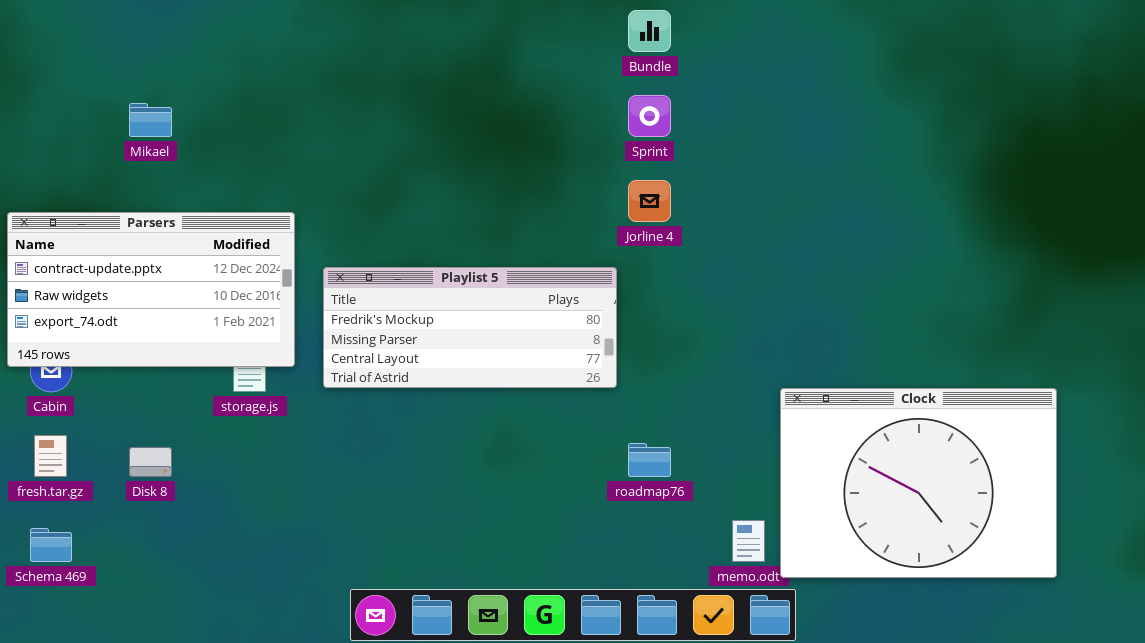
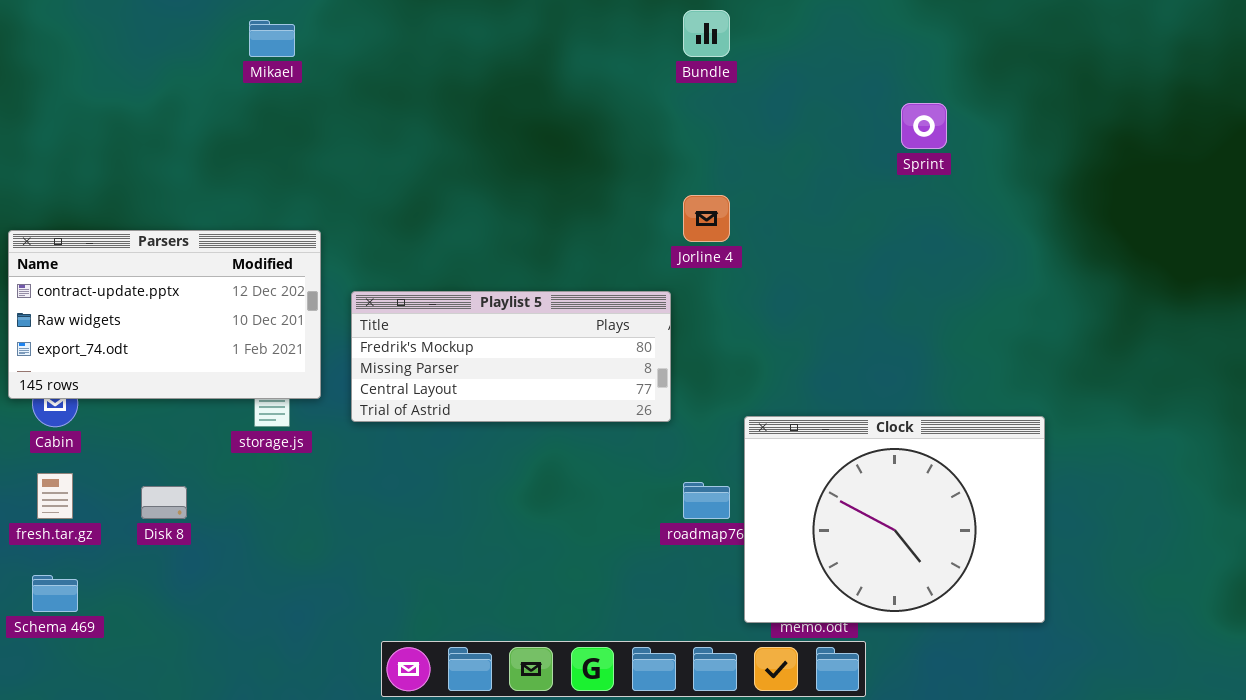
Sprint: [628,95,671,137] -> [901,103,947,149], moved
Mikael: [129,103,172,137] -> [249,20,295,57], moved
Clock: [780,388,1057,578] -> [744,416,1045,623], moved

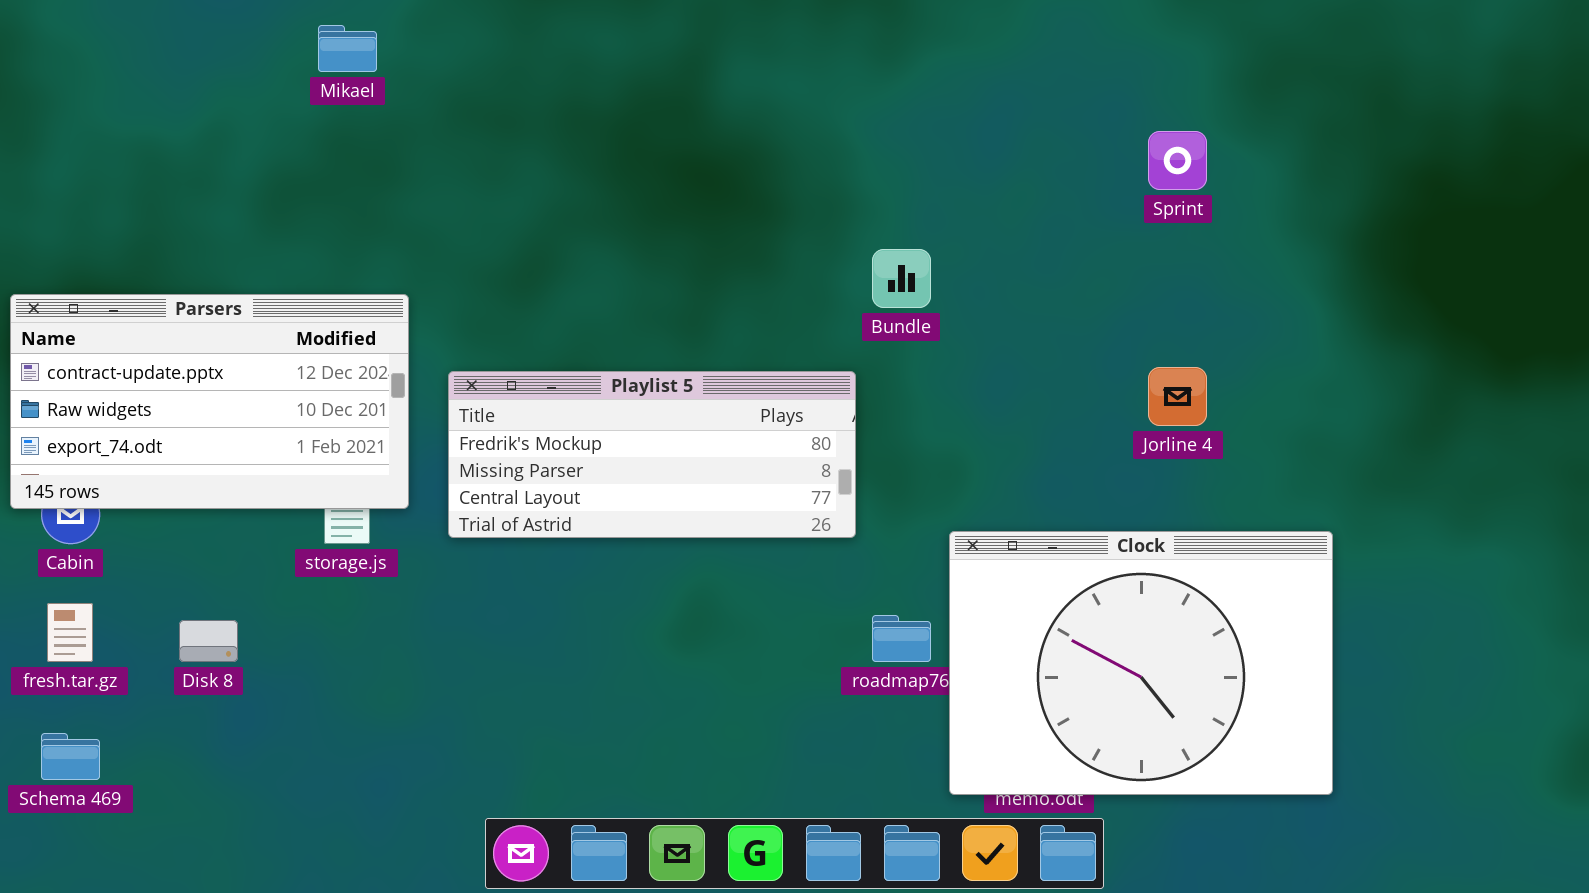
Bundle: [683,10,730,57] -> [872,249,931,308], moved
Jorline 4: [683,195,730,242] -> [1148,367,1207,426], moved

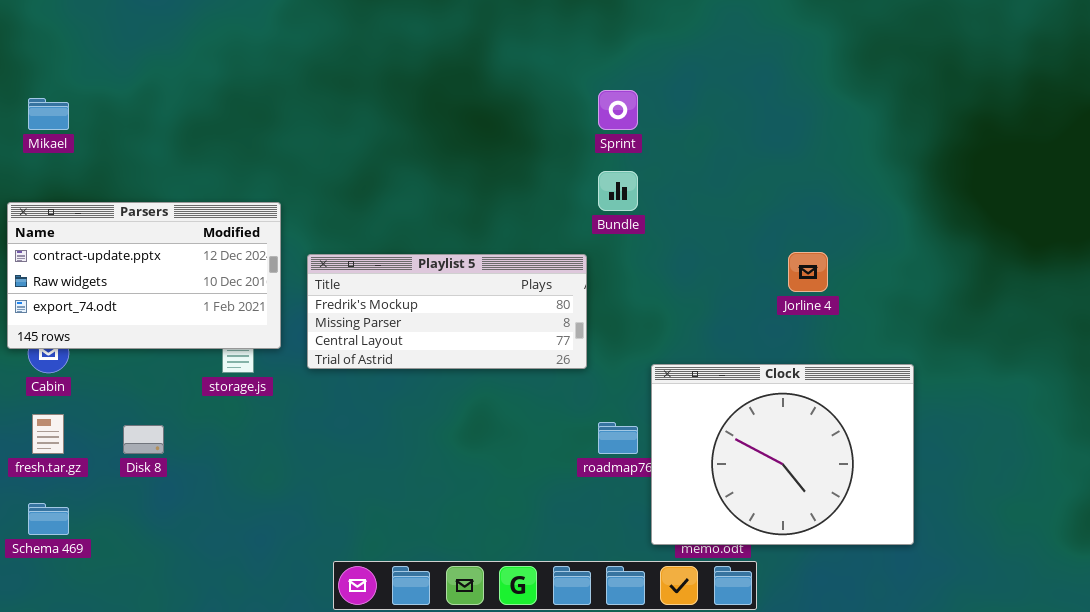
Mikael: [318,25,377,72] -> [28,98,69,130], moved
Sprint: [1148,131,1207,190] -> [598,90,638,130], moved

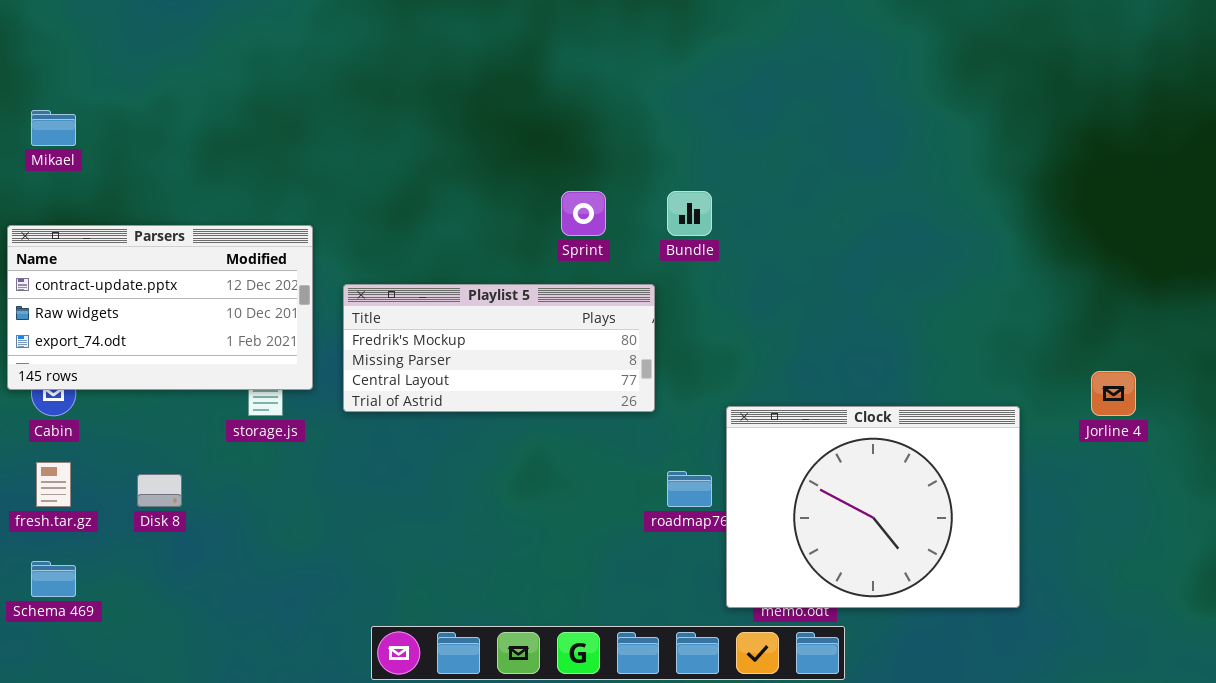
Sprint: [598,90,638,130] -> [561,191,606,236], moved
Jorline 4: [788,252,828,292] -> [1091,371,1136,416], moved

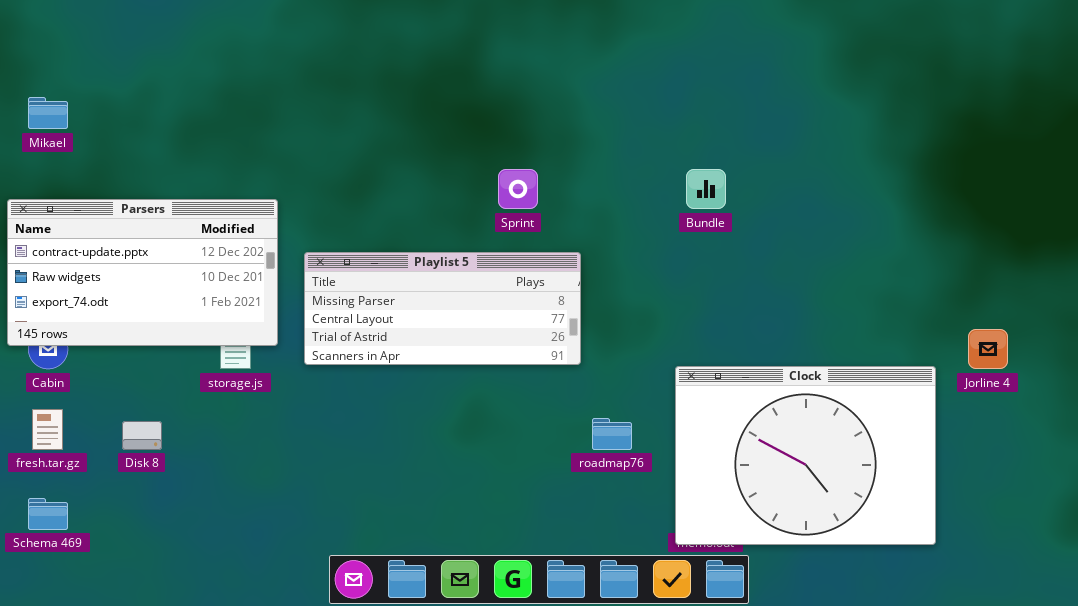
Bundle: [667,191,712,236] -> [686,169,726,209], moved
Playlist 5: [343,284,655,412] -> [304,252,581,365], scrolled down 1 row
Clock: [726,406,1020,608] -> [675,366,936,545], moved

